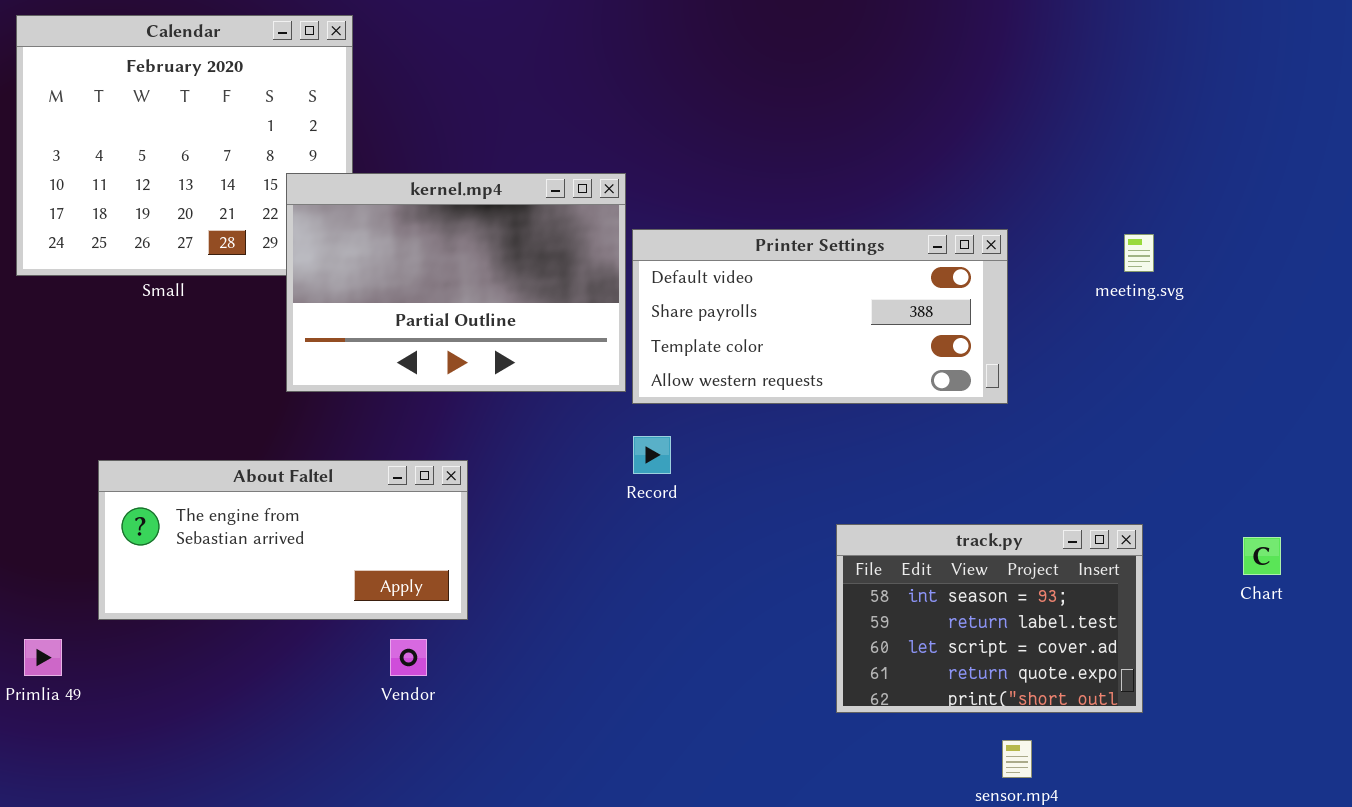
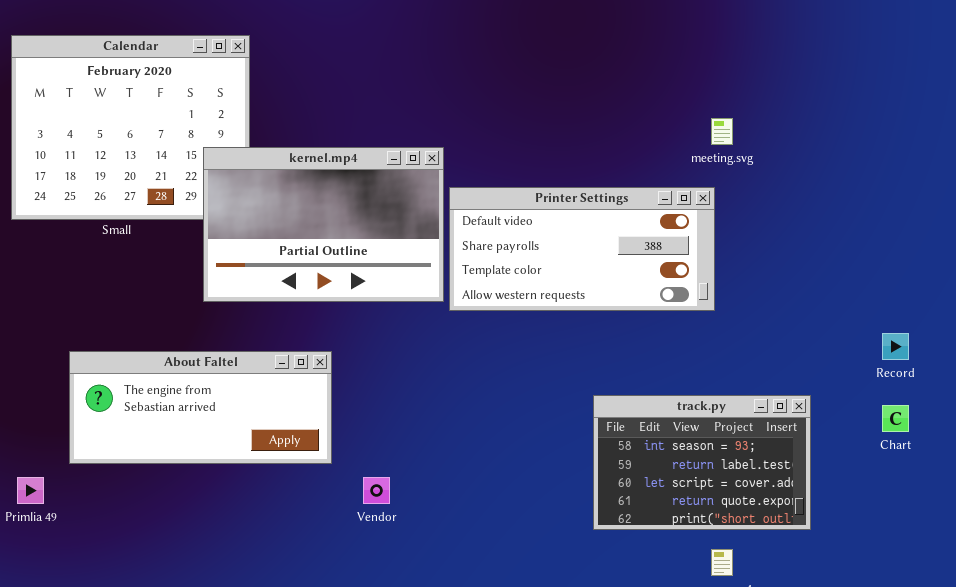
meeting.svg: [1124,234,1154,272] -> [711,118,733,145], moved
Record: [633,436,671,474] -> [882,333,909,360], moved
Vendor: [390,639,427,676] -> [363,477,390,504], moved

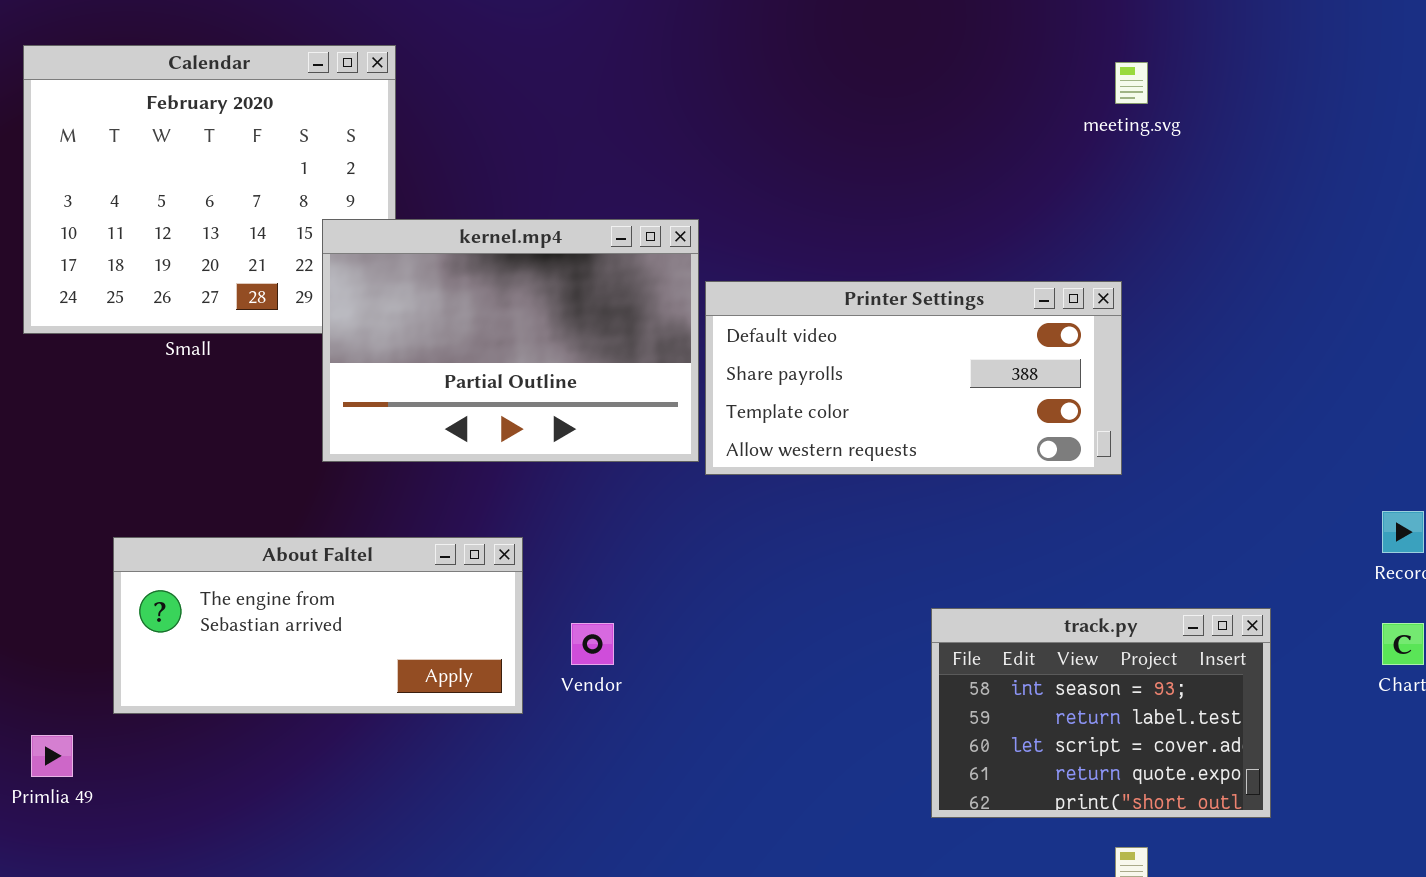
meeting.svg: [711,118,733,145] -> [1115,62,1148,104], moved
Vendor: [363,477,390,504] -> [571,623,614,665], moved

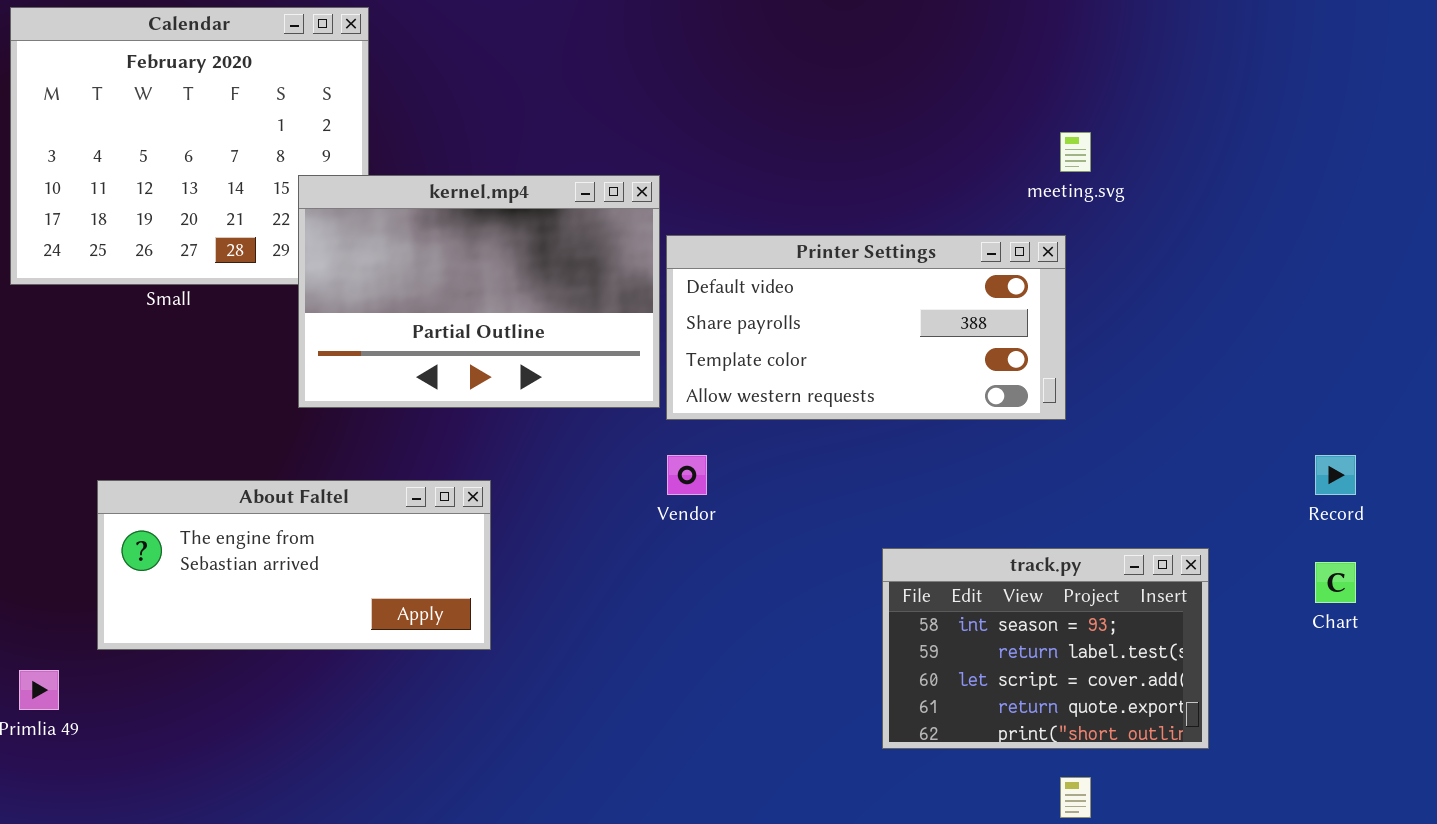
meeting.svg: [1115,62,1148,104] -> [1060,132,1091,172], moved
Vendor: [571,623,614,665] -> [667,455,707,495], moved

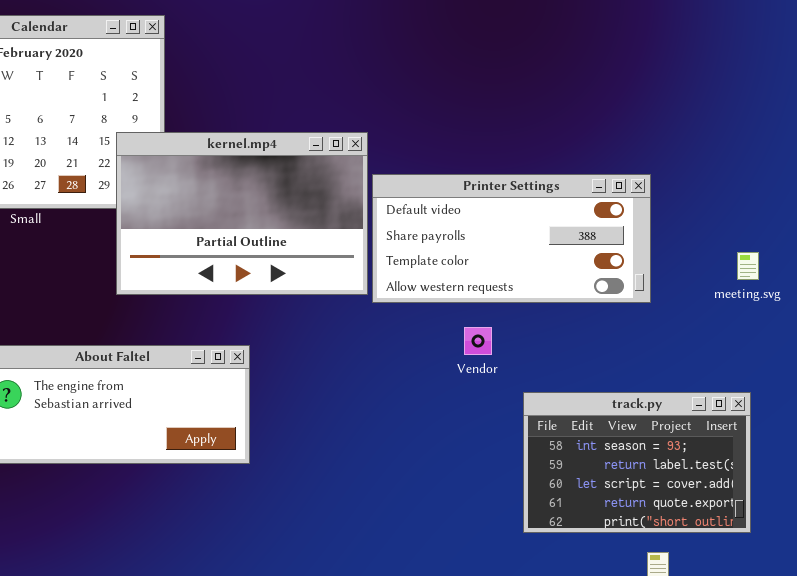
meeting.svg: [1060,132,1091,172] -> [737,252,759,280], moved
Vendor: [667,455,707,495] -> [464,327,492,355], moved

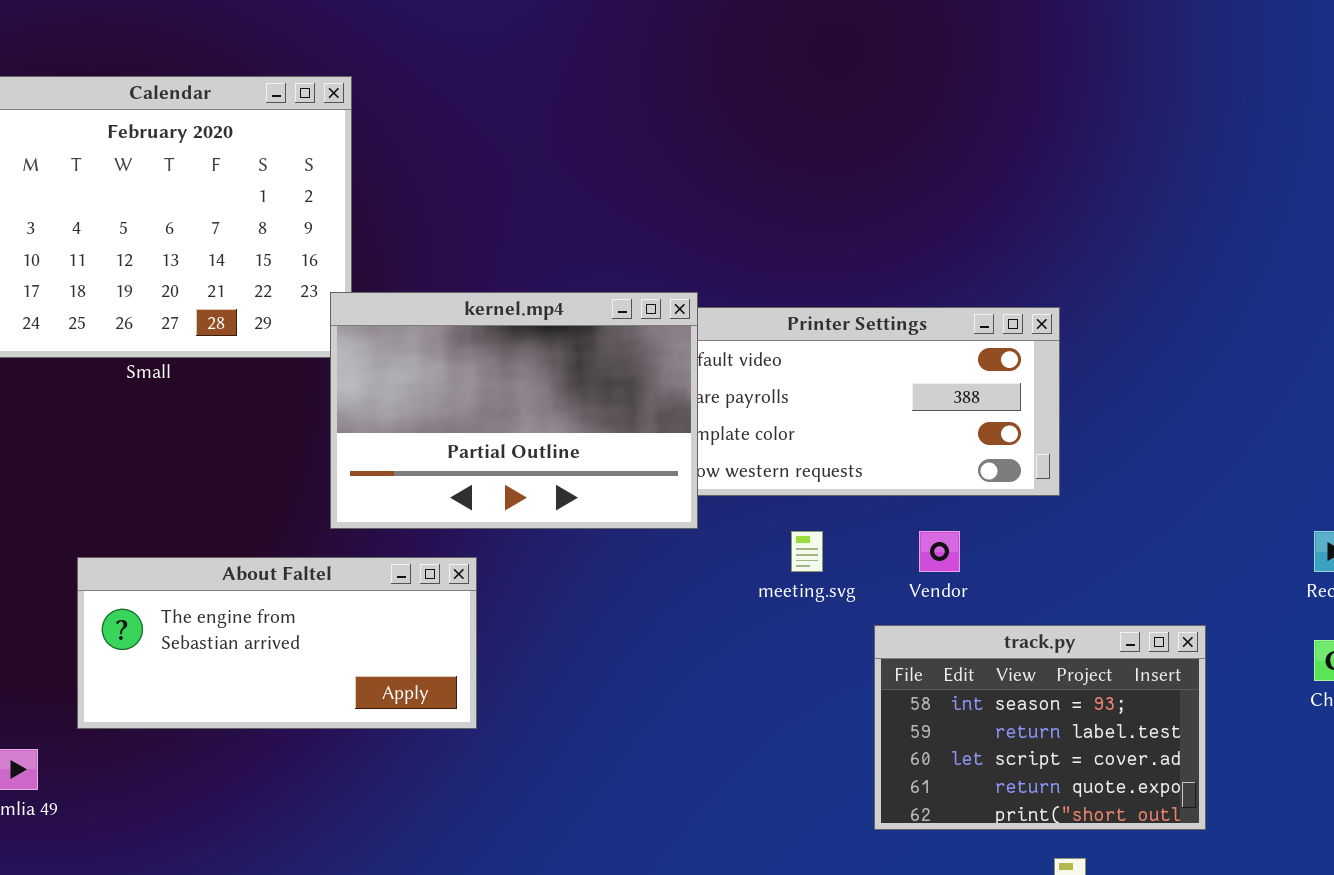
kernel.mp4: [116,132,368,295] -> [330,292,698,529], moved
meeting.svg: [737,252,759,280] -> [791,531,823,572], moved
Vendor: [464,327,492,355] -> [919,531,960,572], moved

